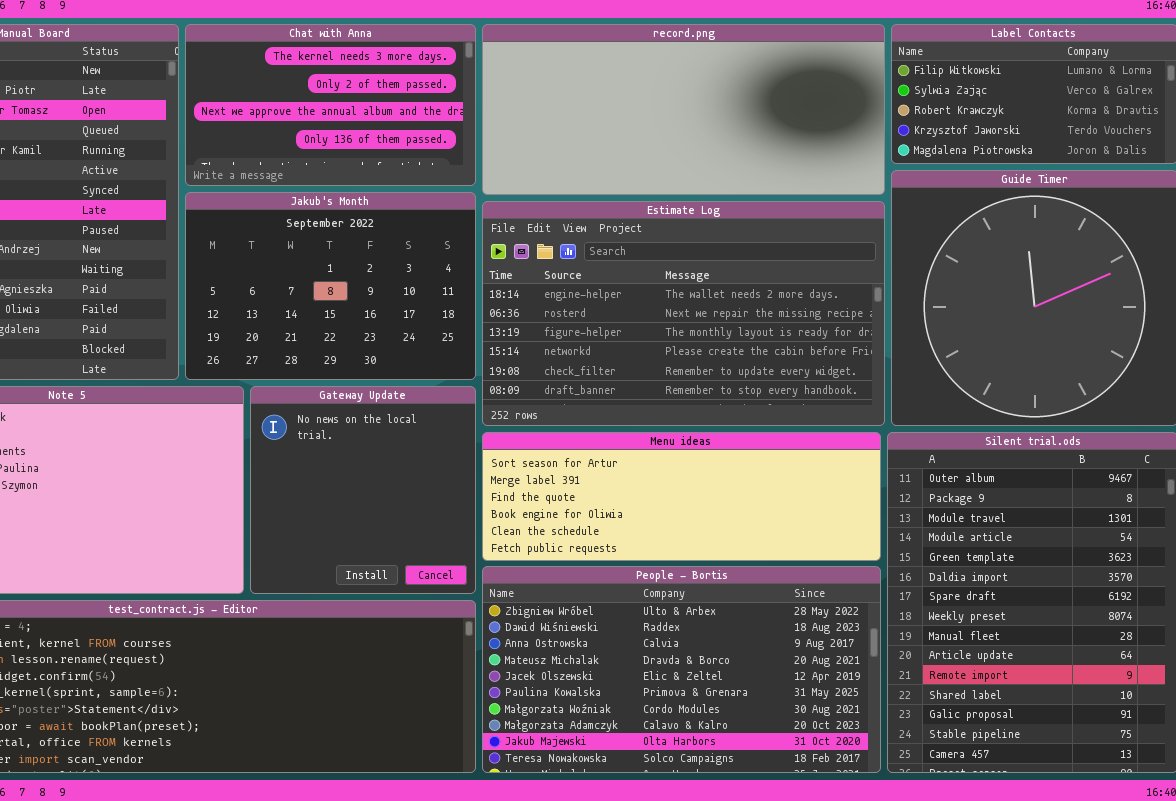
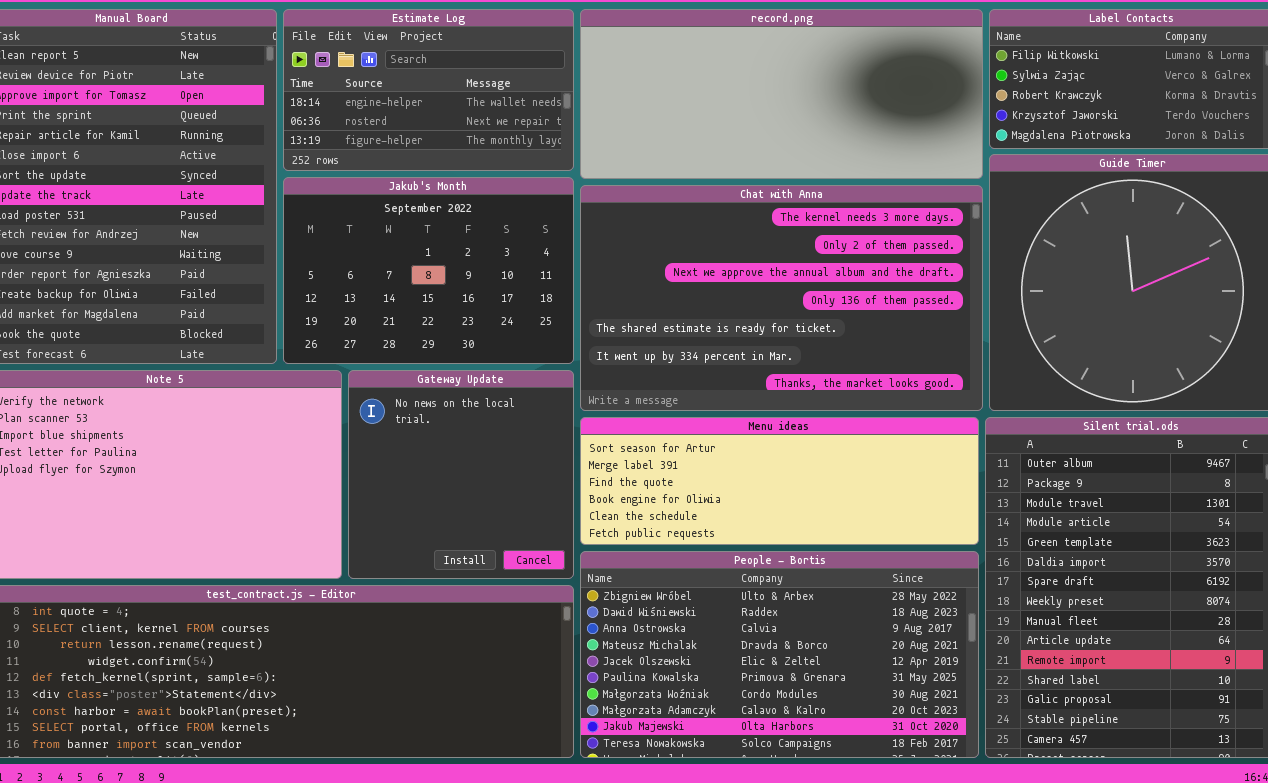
Chat with Anna: [185,24,476,186] -> [580,185,983,411], moved, resized
Estimate Log: [482,201,885,426] -> [283,9,574,171], moved, resized

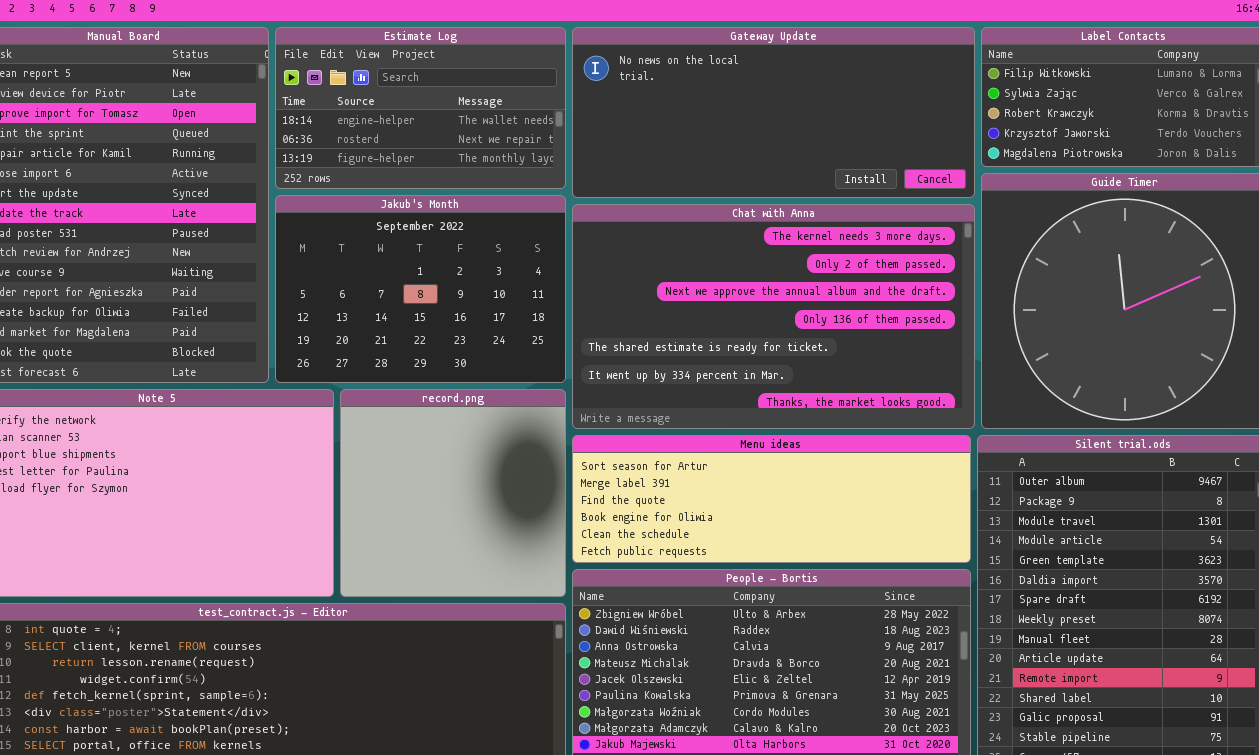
record.png: [580,9,983,179] -> [340,389,566,597], moved, resized
Gateway Update: [348,370,574,579] -> [572,27,975,198], moved, resized

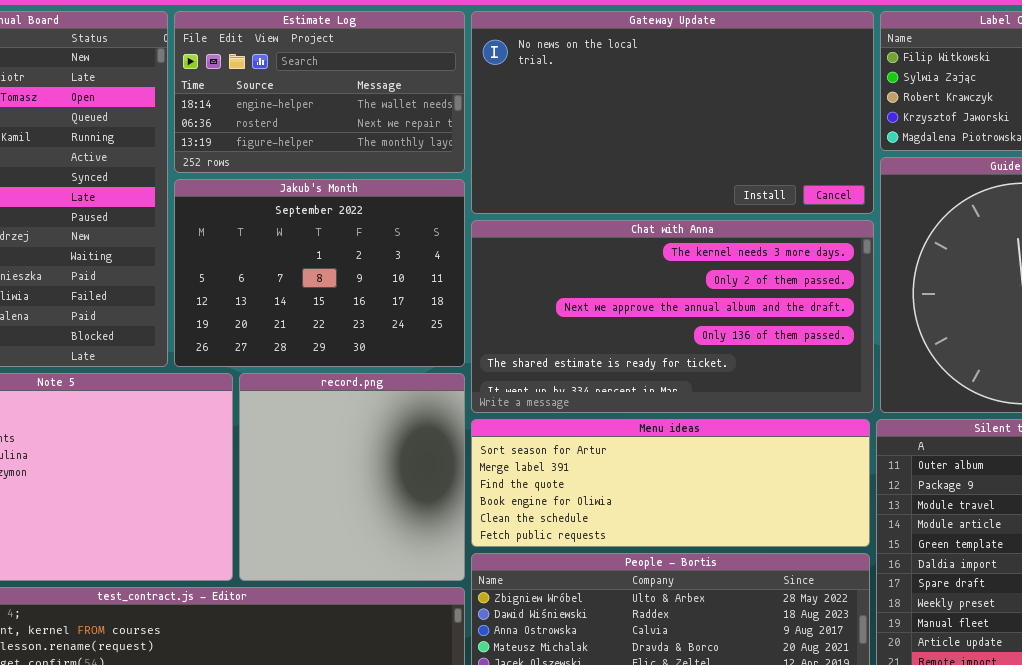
Gateway Update: [572,27,975,198] -> [471,11,874,214], resized
Chat with Anna: [572,204,975,429] -> [471,220,874,413], resized

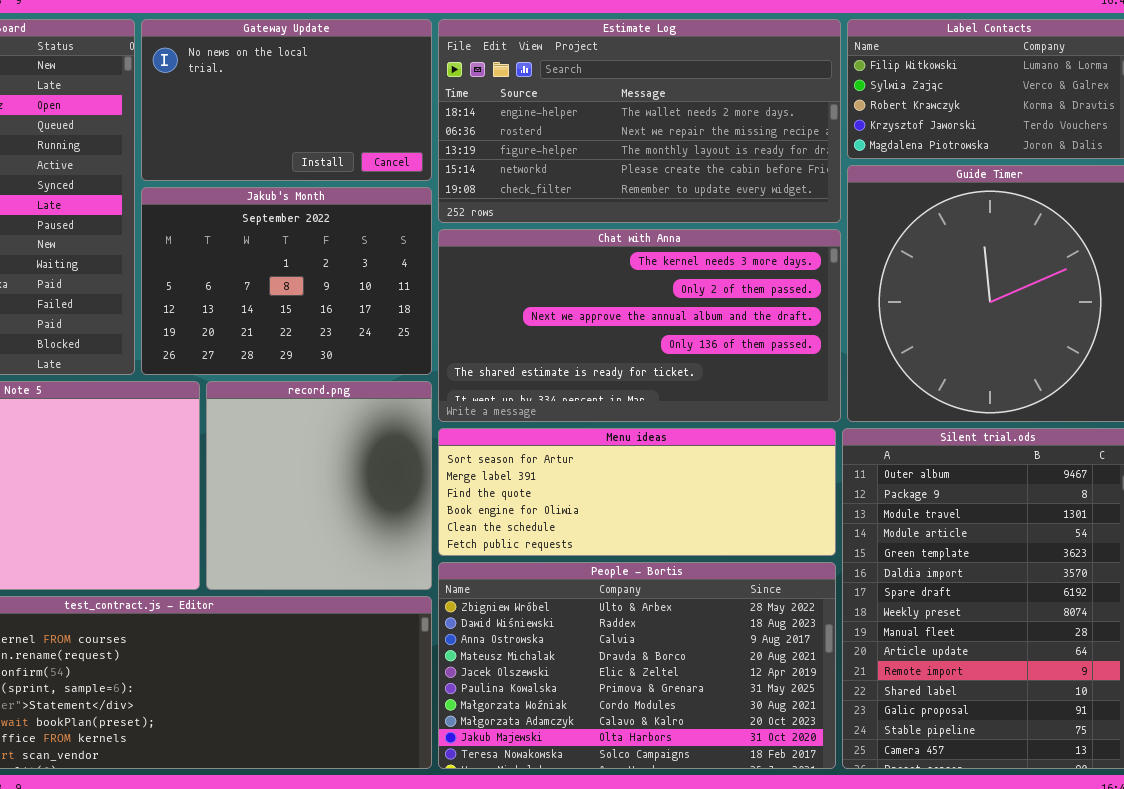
Estimate Log: [174,11,465,173] -> [438,19,841,223], moved, resized
Gateway Update: [471,11,874,214] -> [141,19,432,181], moved, resized

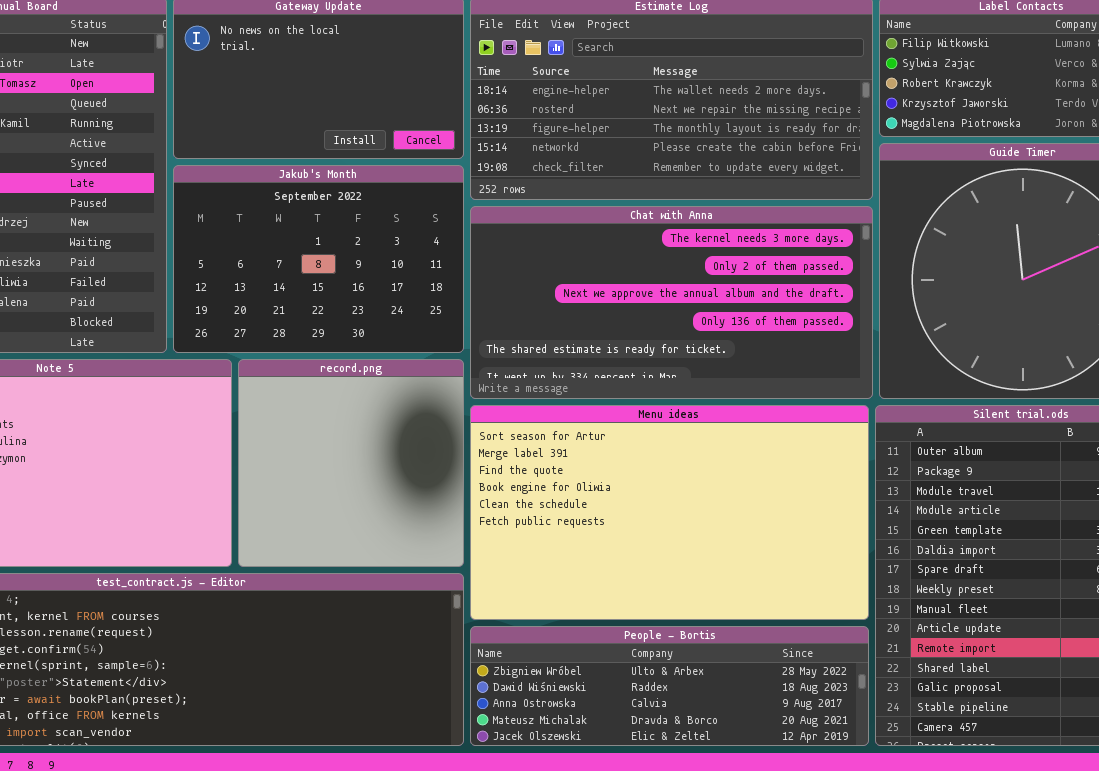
Menu ideas: [438,428,836,556] -> [470,405,869,620], resized
People - Bortis: [438,562,836,769] -> [470,626,869,746], resized

